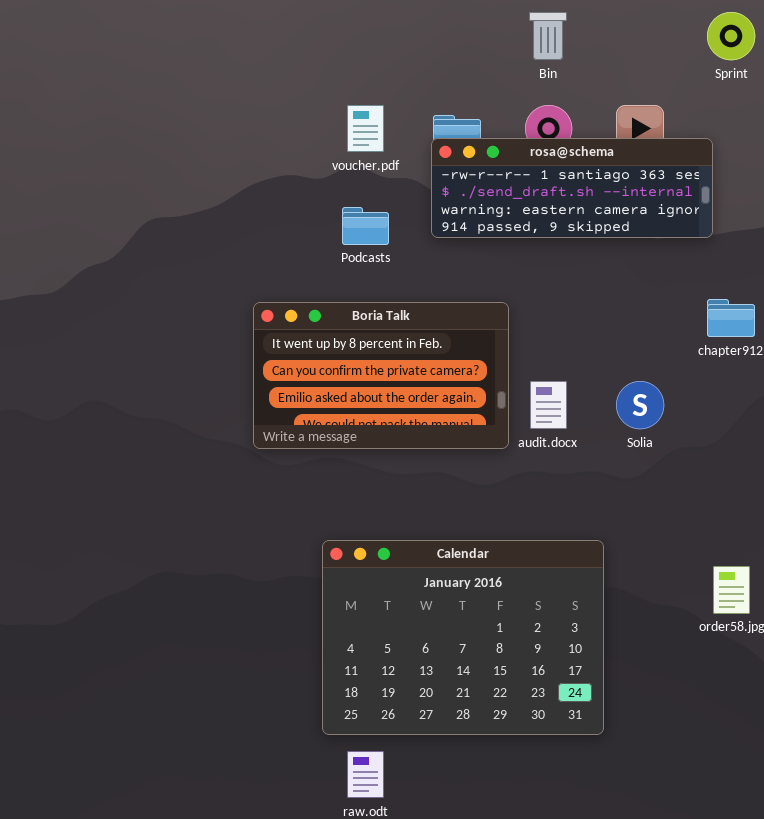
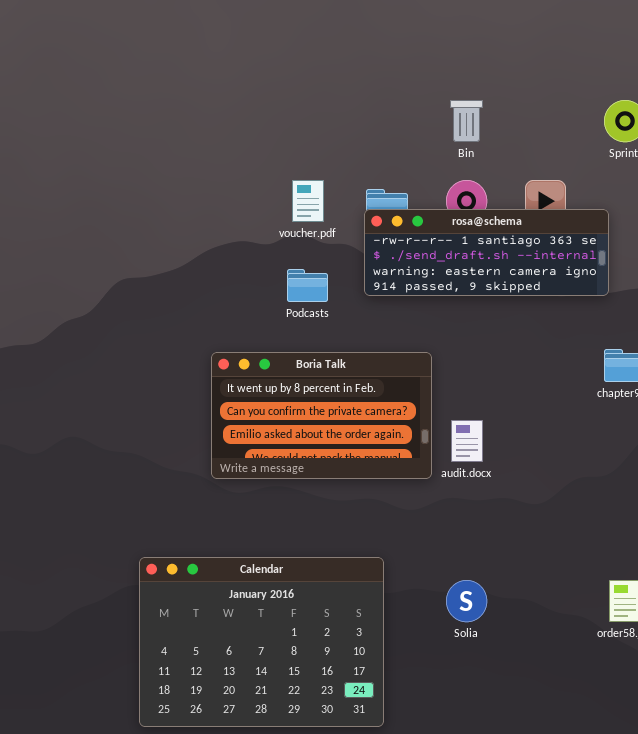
Solia: [616,381,664,429] -> [446,580,487,622], moved
Calendar: [322,540,604,735] -> [139,557,384,727], moved

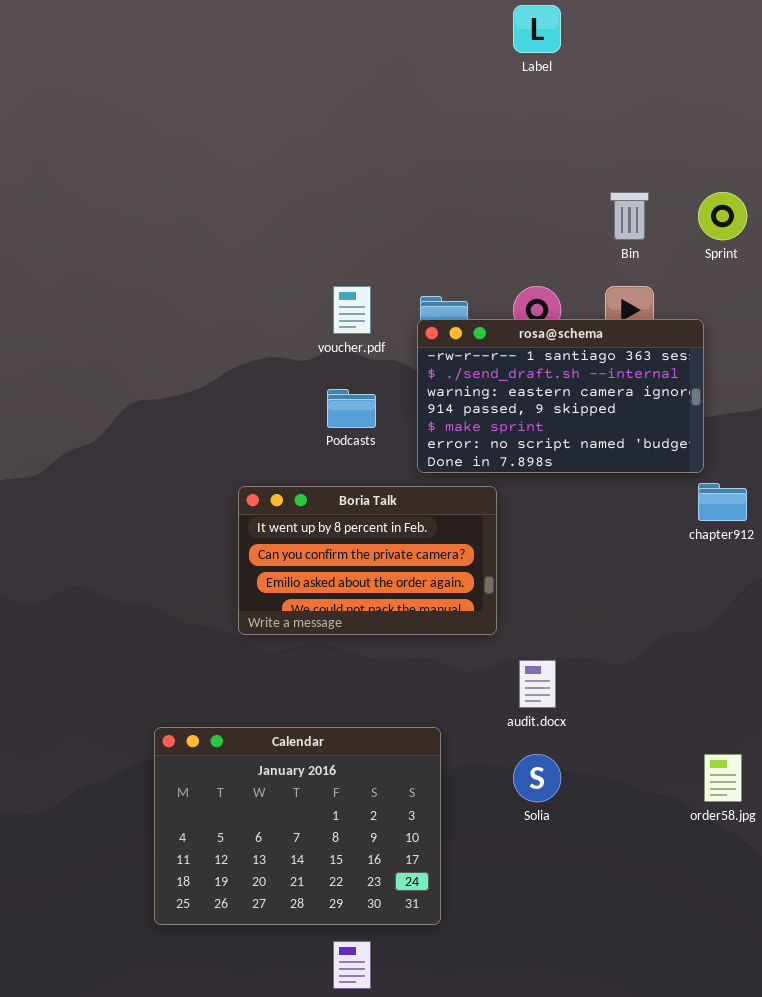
Bin: [450,100,483,142] -> [610,192,649,240], moved
rosa@schema: [364,209,609,296] -> [417,319,704,473], resized
audit.docx: [451,420,483,462] -> [519,660,556,708], moved

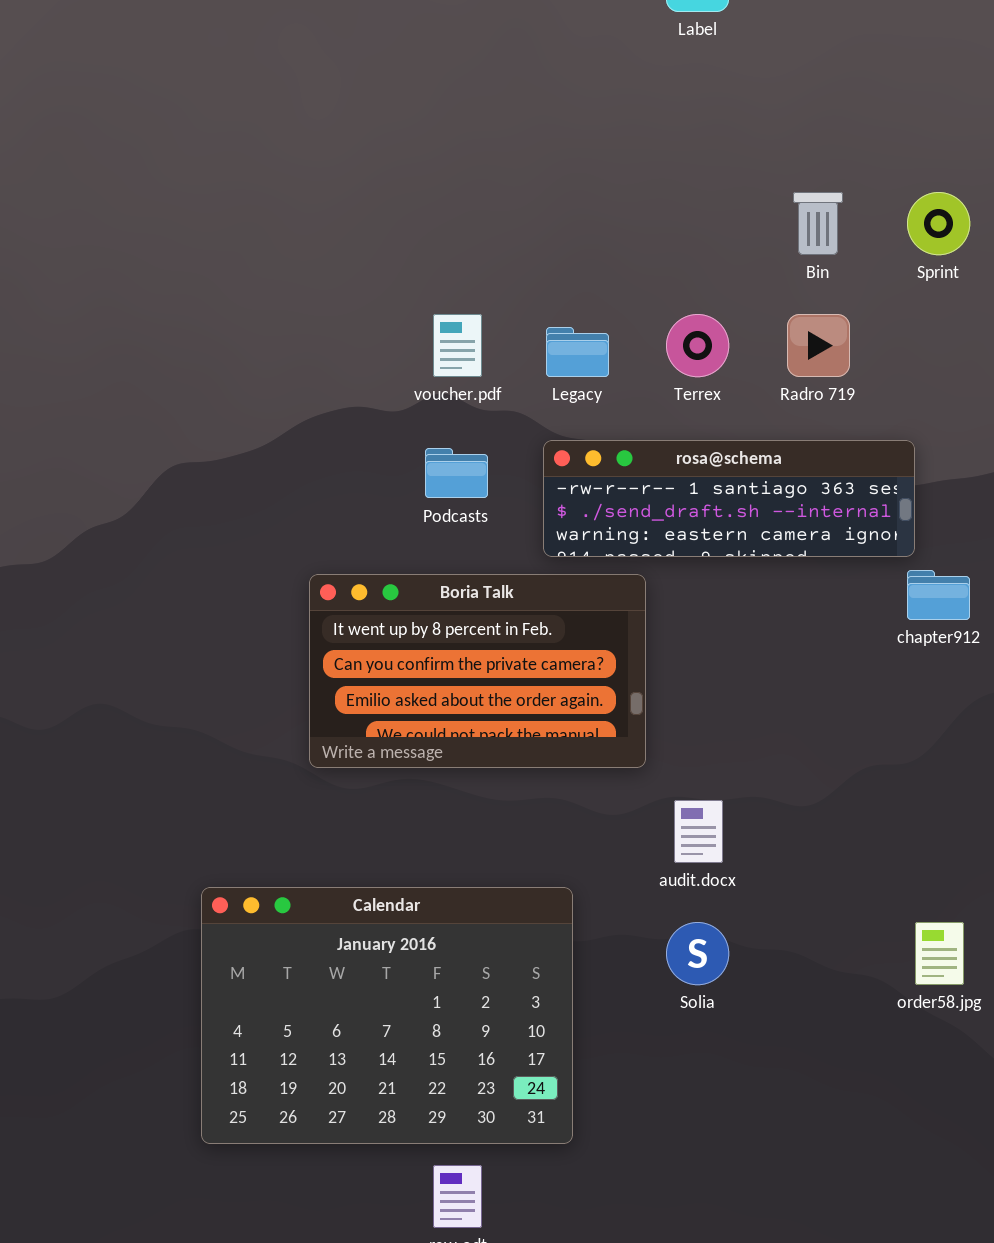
rosa@schema: [417,319,704,473] -> [543,440,915,557], resized

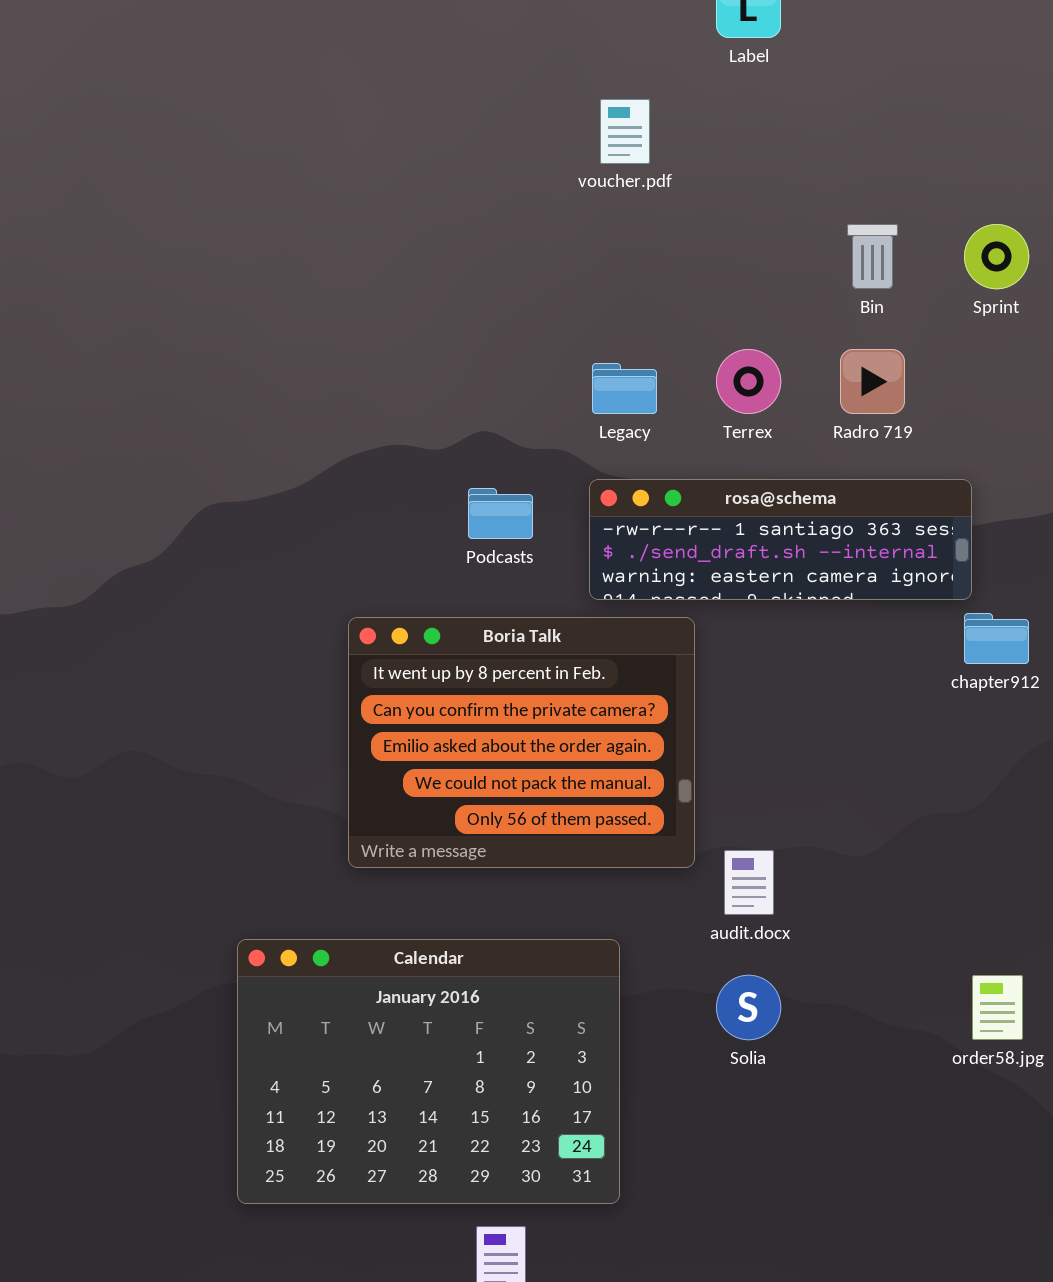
voucher.pdf: [433,314,482,377] -> [600,99,650,164], moved
Boria Talk: [309,574,646,768] -> [348,617,695,868], resized

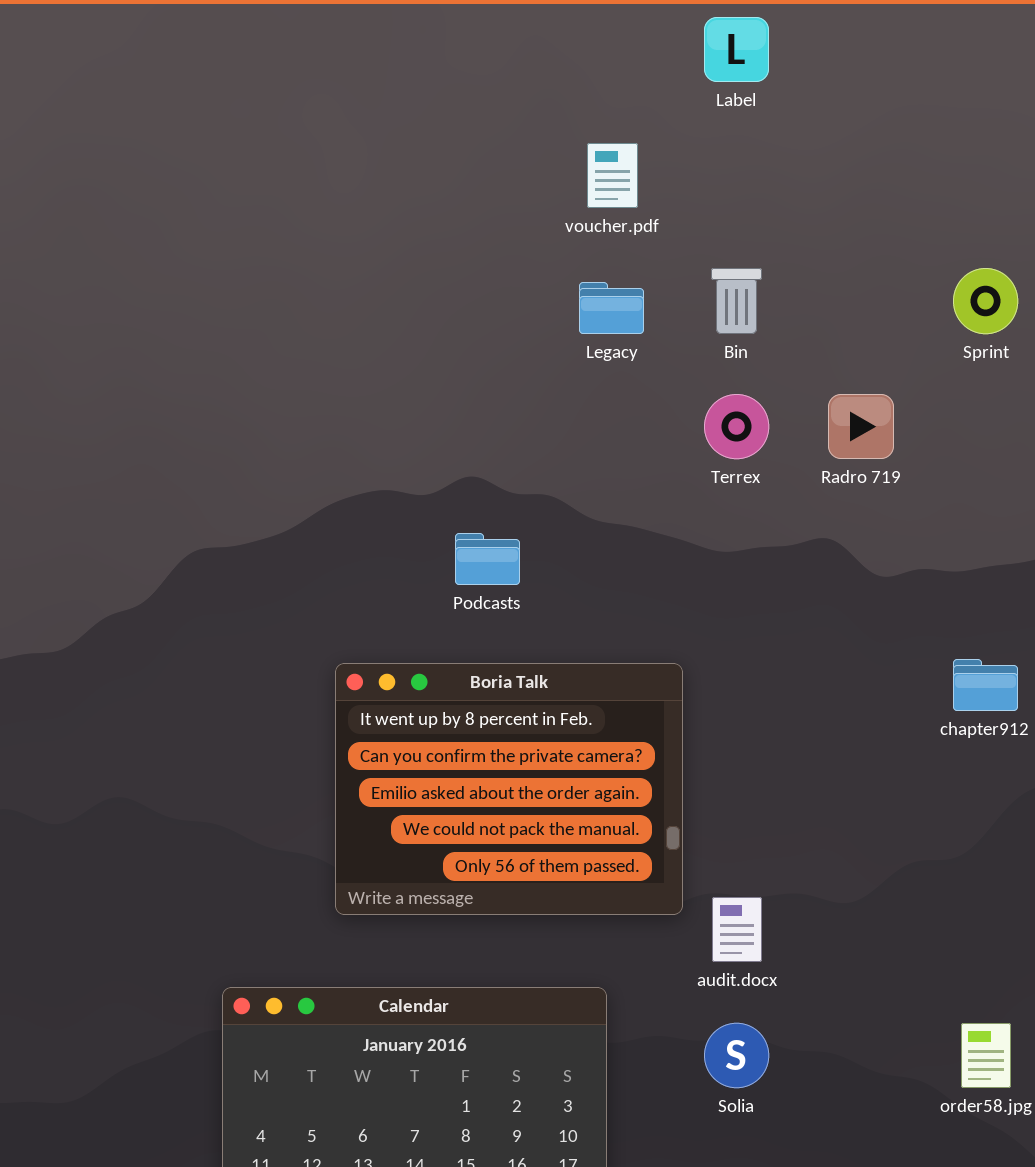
Bin: [847,224,898,289] -> [711,268,762,334], moved
Legacy: [592,363,657,414] -> [579,282,644,334], moved
rosa@schema: [589,479,972,600] -> none, closed

